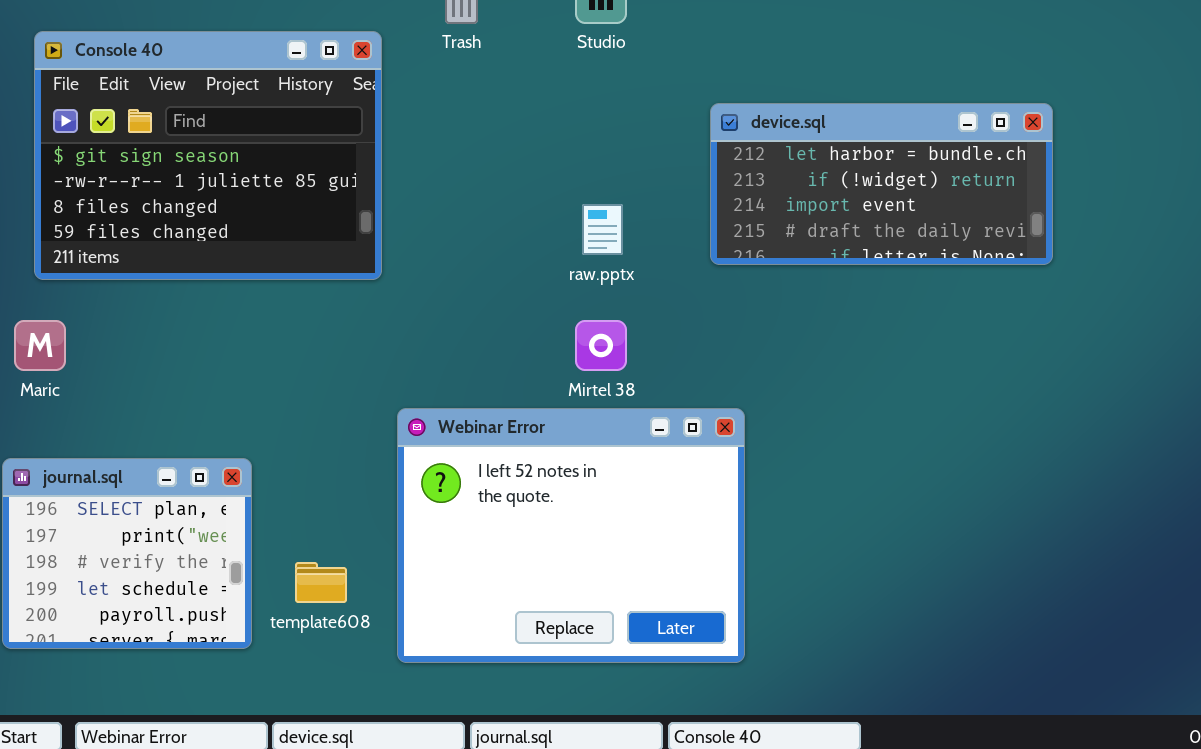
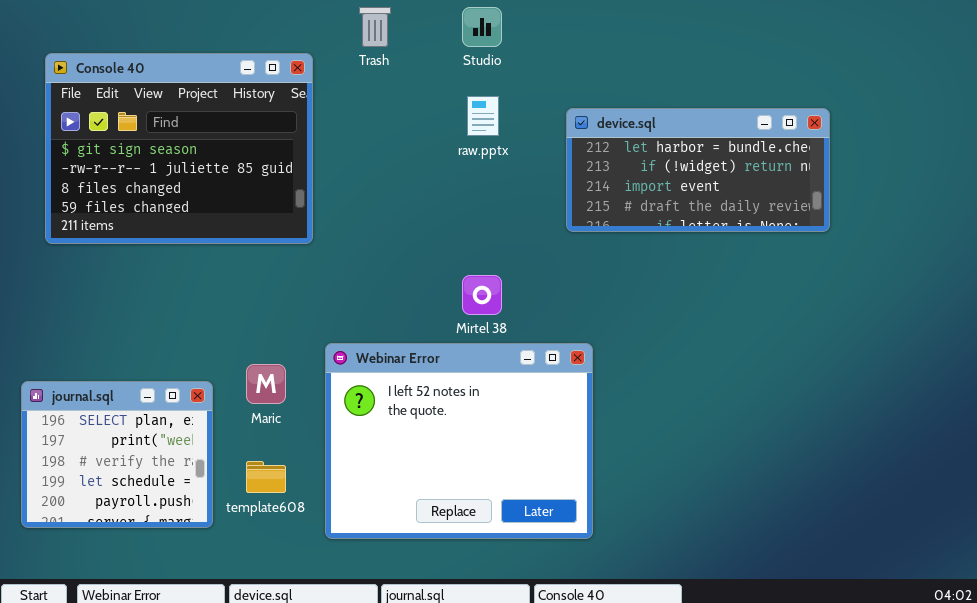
raw.pptx: [582,204,623,255] -> [467,96,499,136], moved
Maric: [14,320,66,371] -> [246,364,286,404], moved

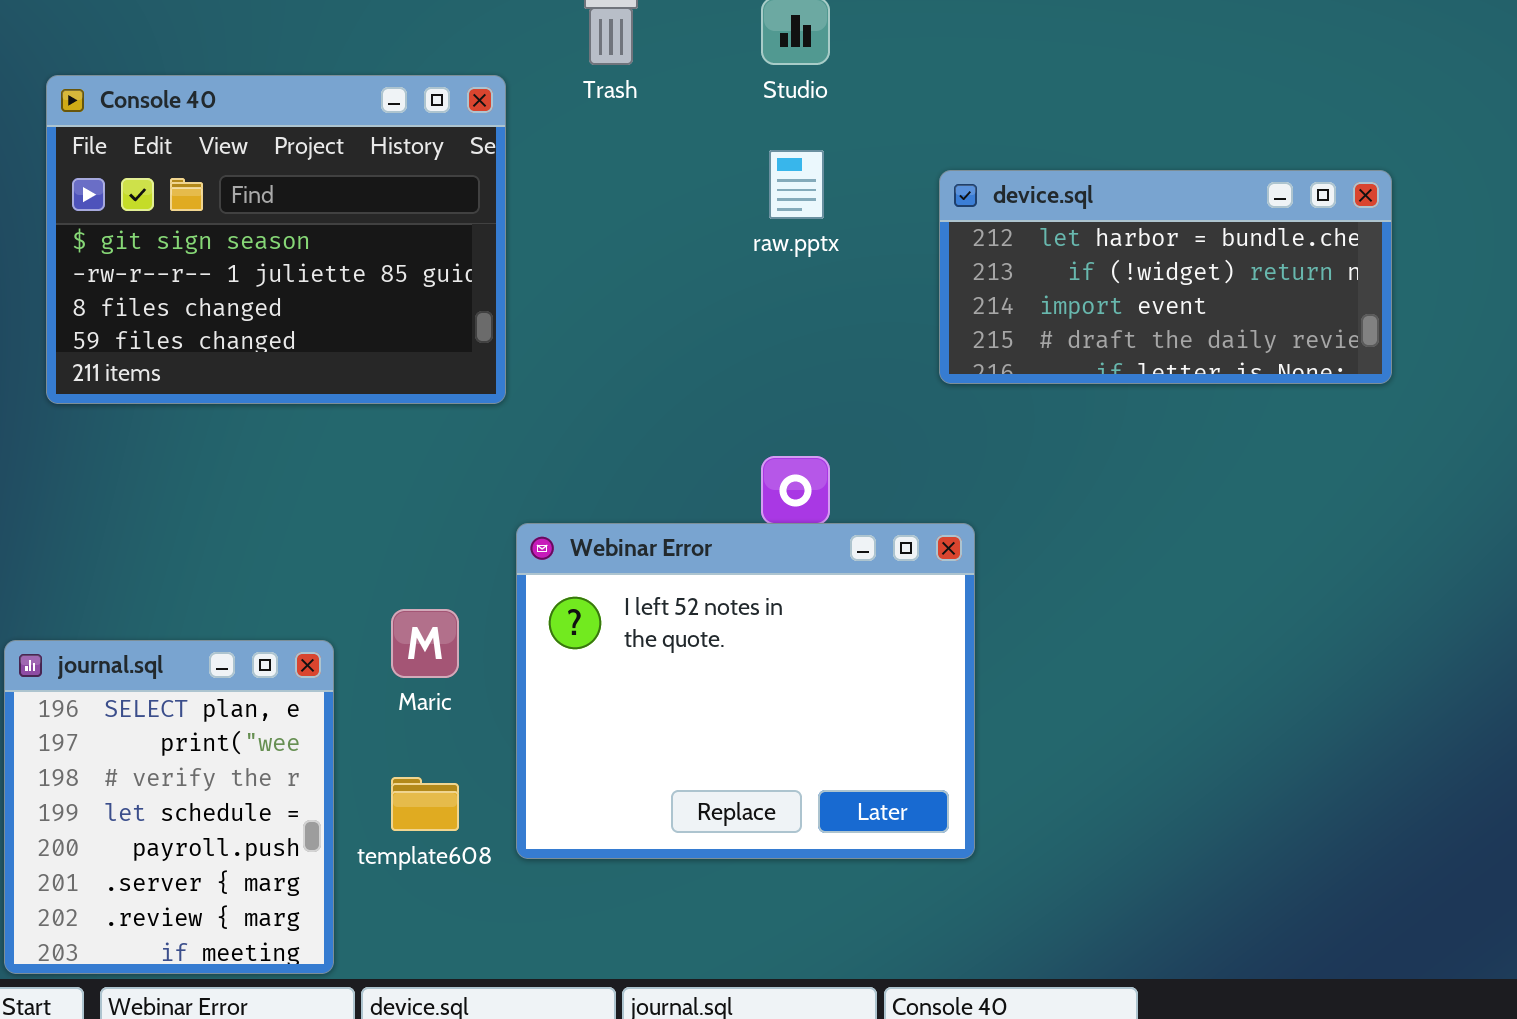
Webinar Error: [325,343,593,539] -> [516,523,975,859], moved
journal.sql: [21,381,213,528] -> [4,640,334,974], resized

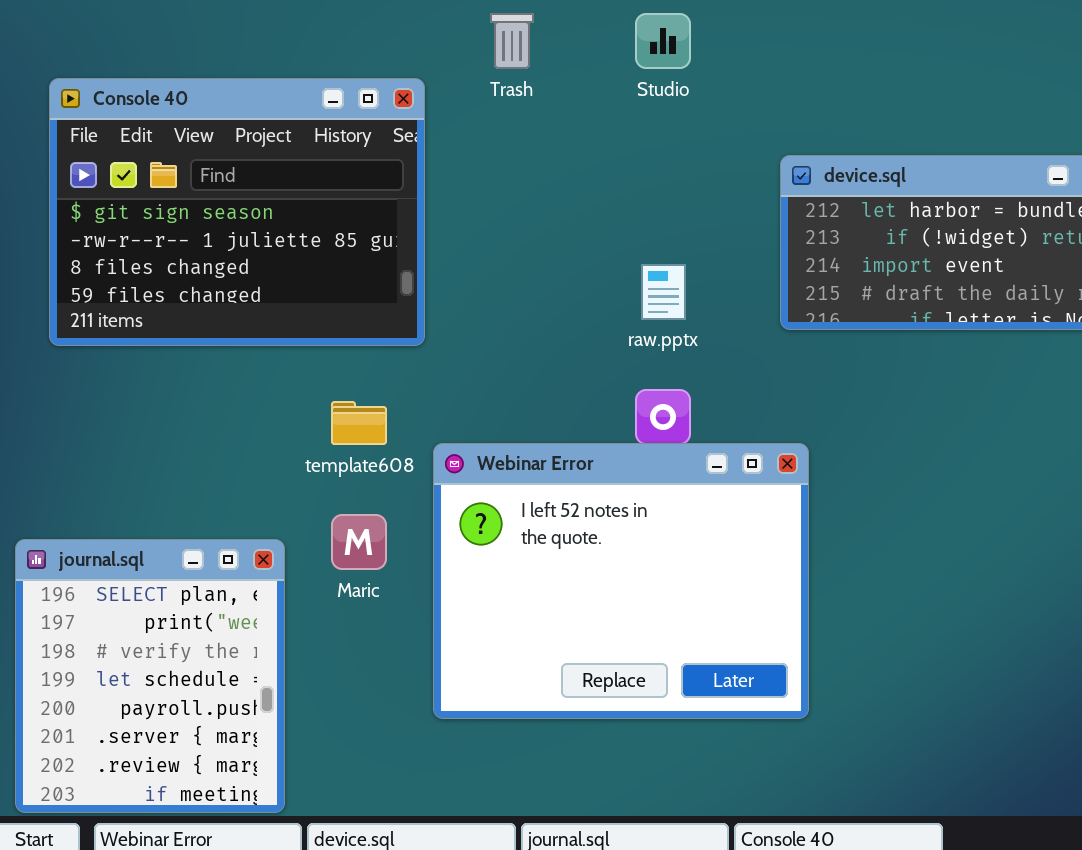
raw.pptx: [769,150,824,219] -> [641,264,686,320], moved
template608: [391,777,459,831] -> [331,401,387,445], moved

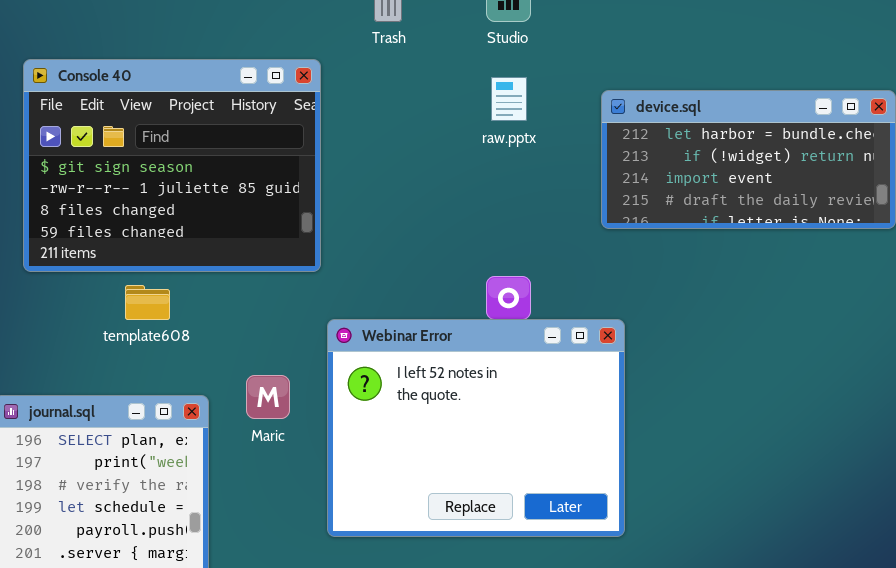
Console 40: [49,78,425,346] -> [23,59,321,272], moved
raw.pptx: [641,264,686,320] -> [491,77,527,121], moved
template608: [331,401,387,445] -> [125,285,170,320], moved

